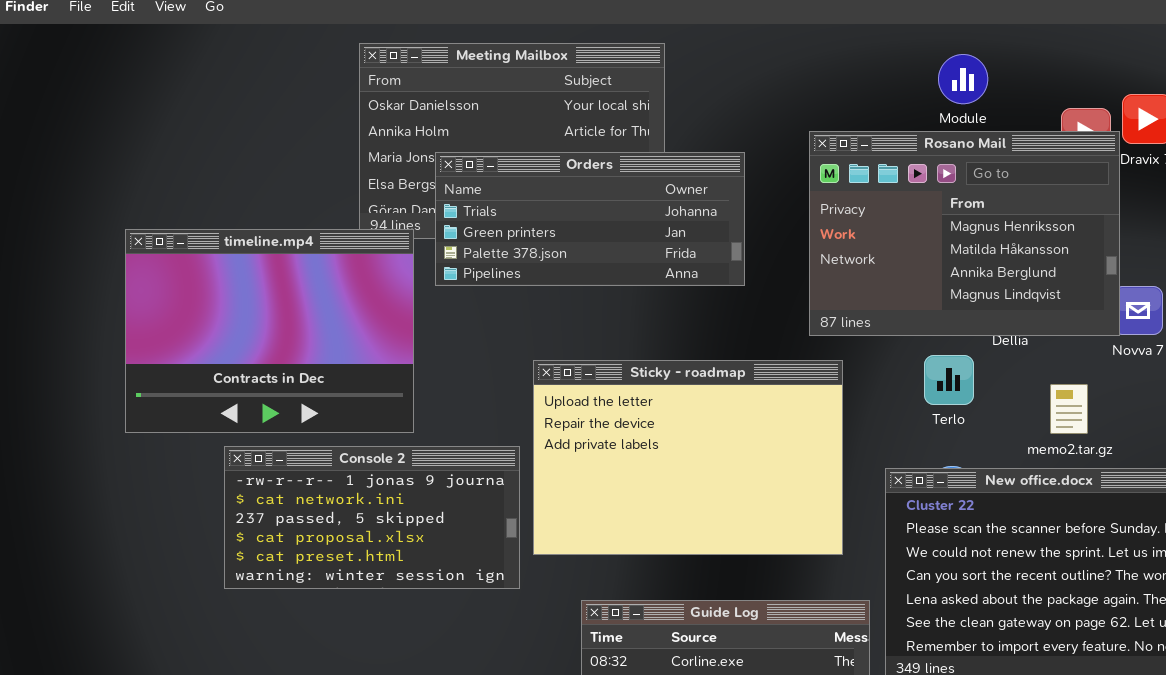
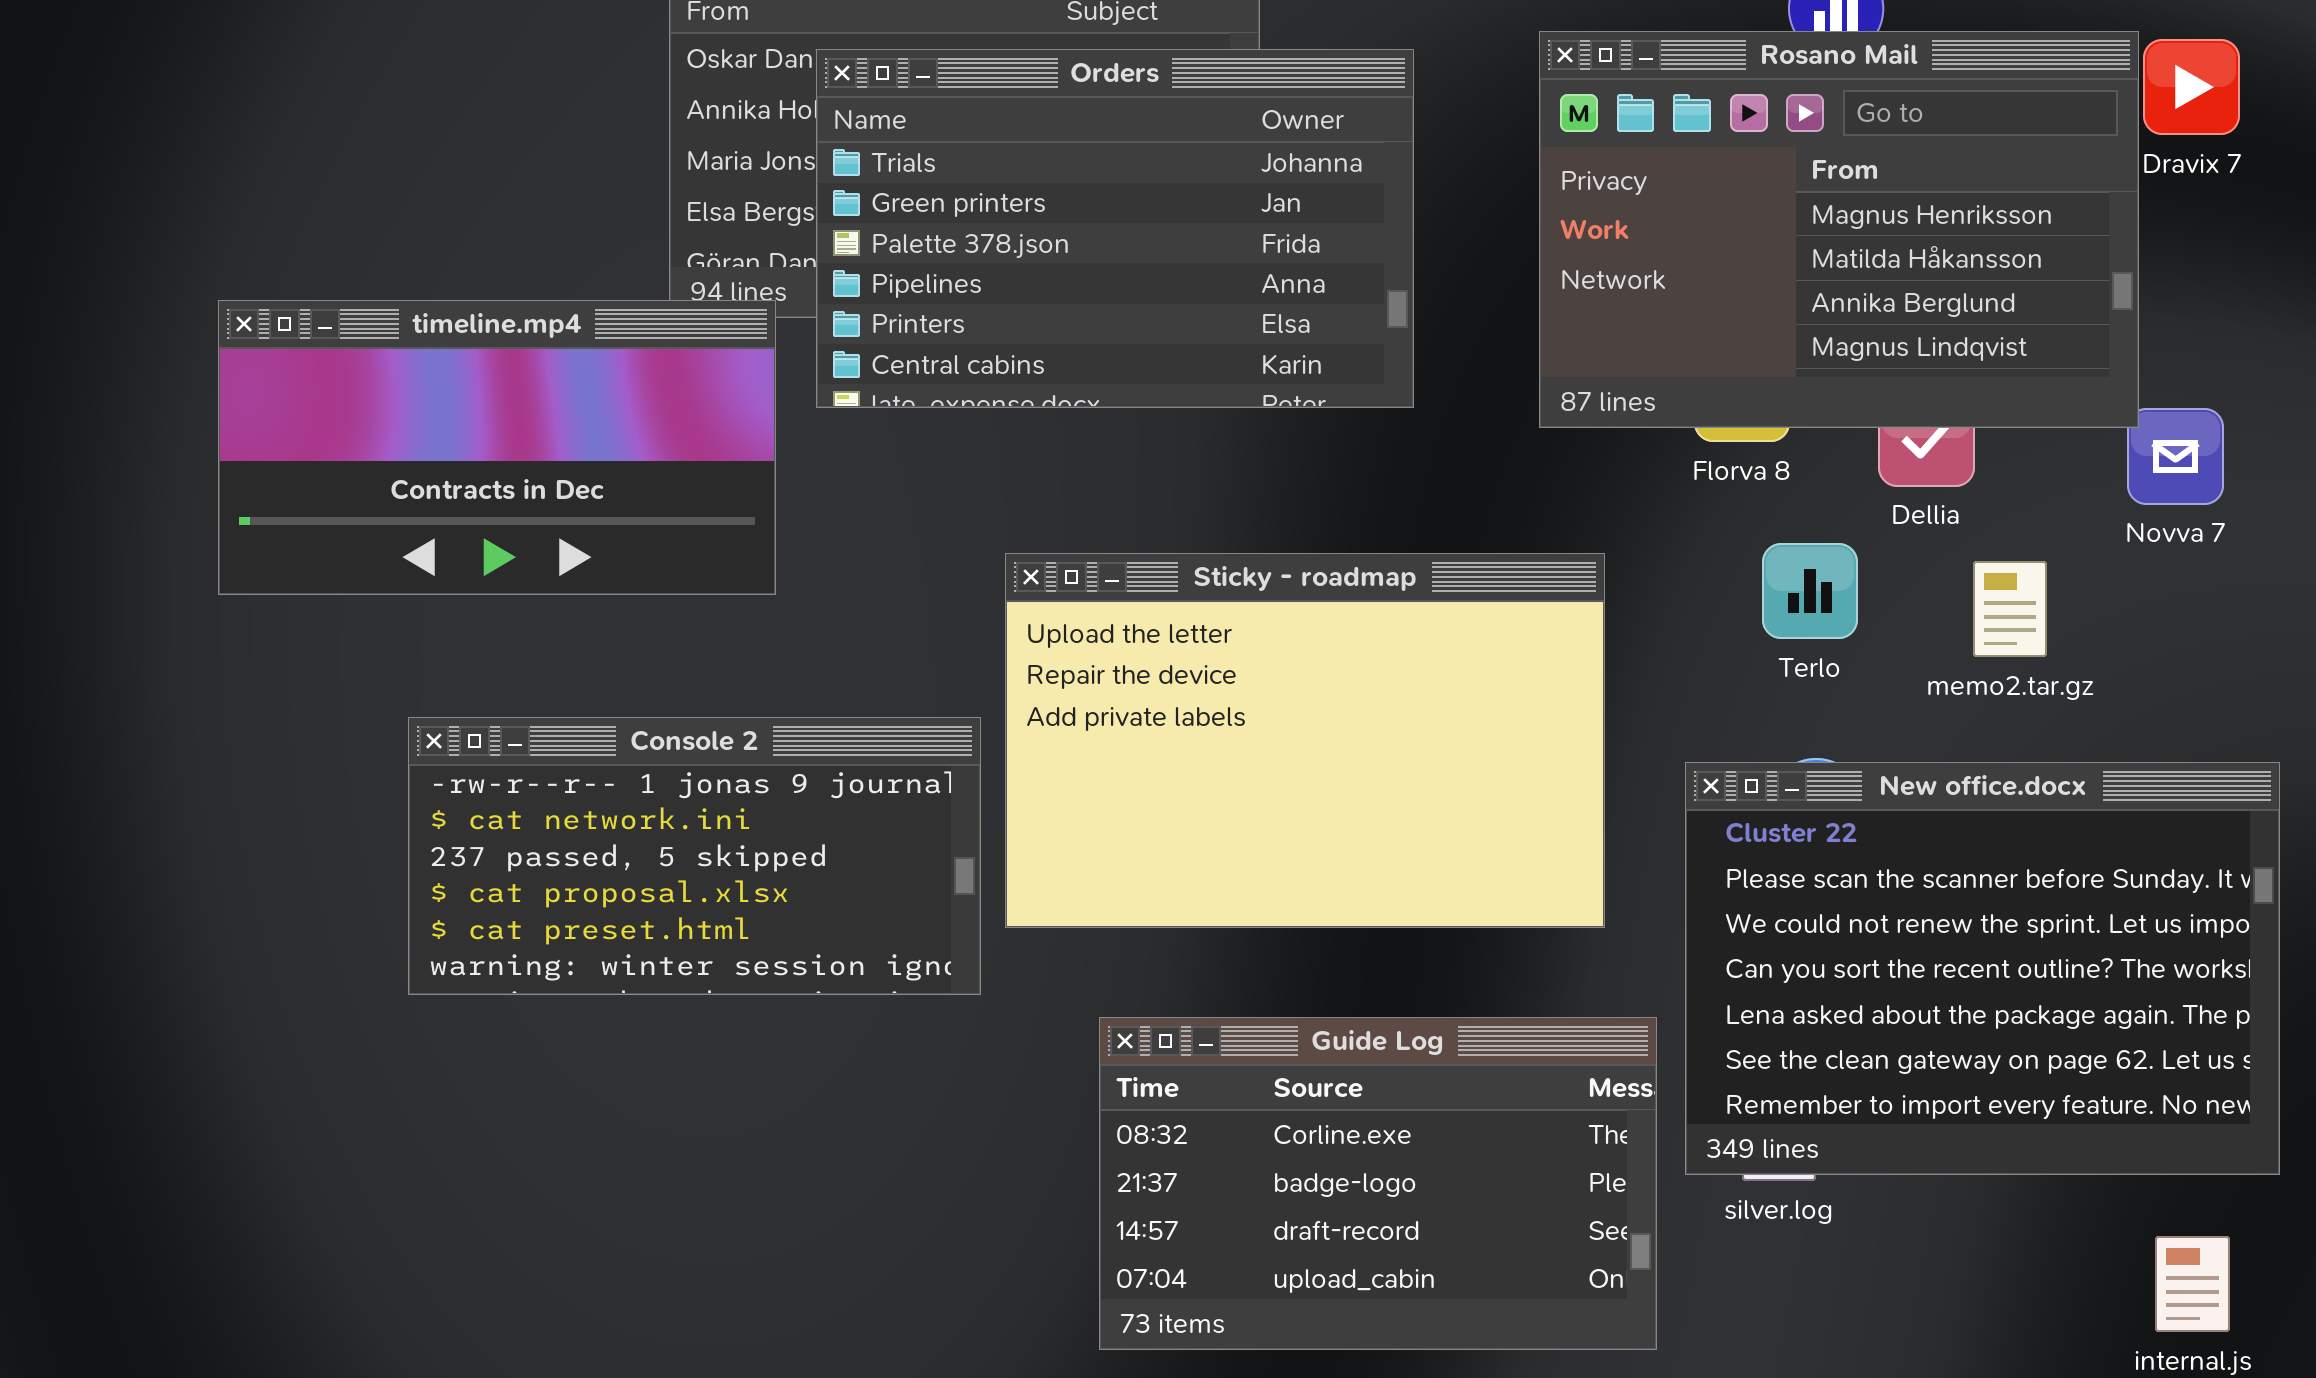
Rosano Mail: [809,131,1120,336] -> [1539,31,2139,428], moved
Orders: [435,152,745,286] -> [816,49,1414,408], resized
timeline.mp4: [125,229,414,433] -> [218,300,776,595], resized
memo2.tar.gz: [1050,384,1088,434] -> [1973,561,2047,657], moved

